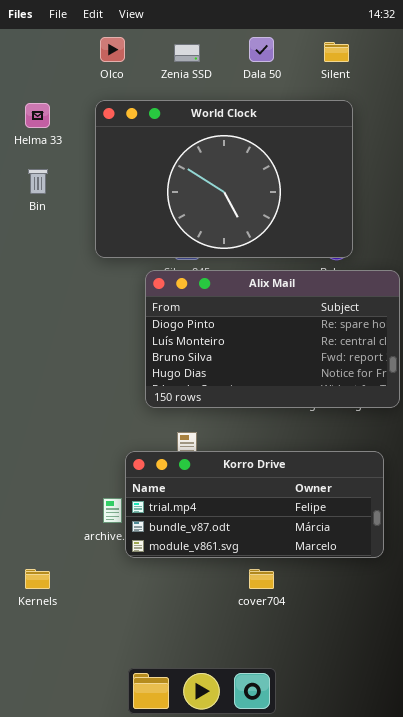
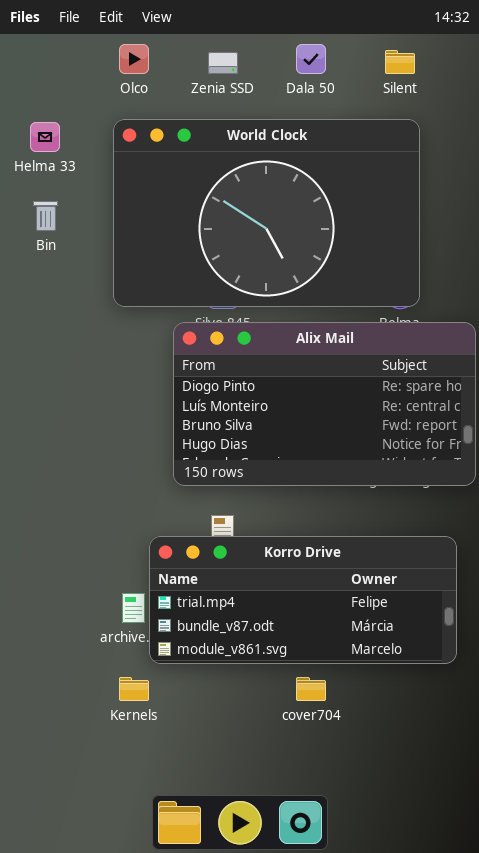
Kernels: [25,569,50,589] -> [119,677,149,701], moved

